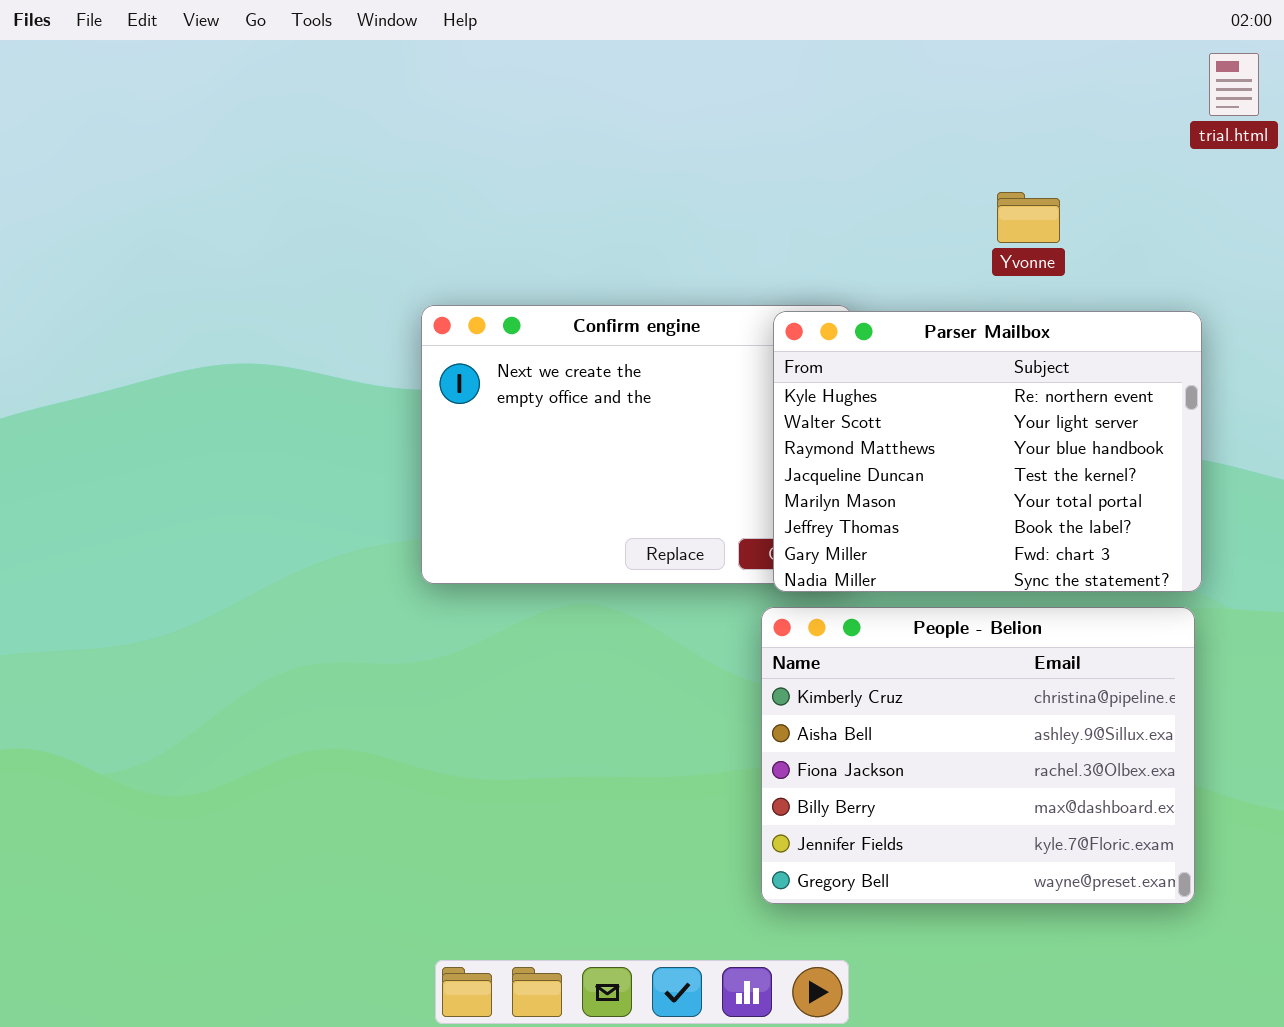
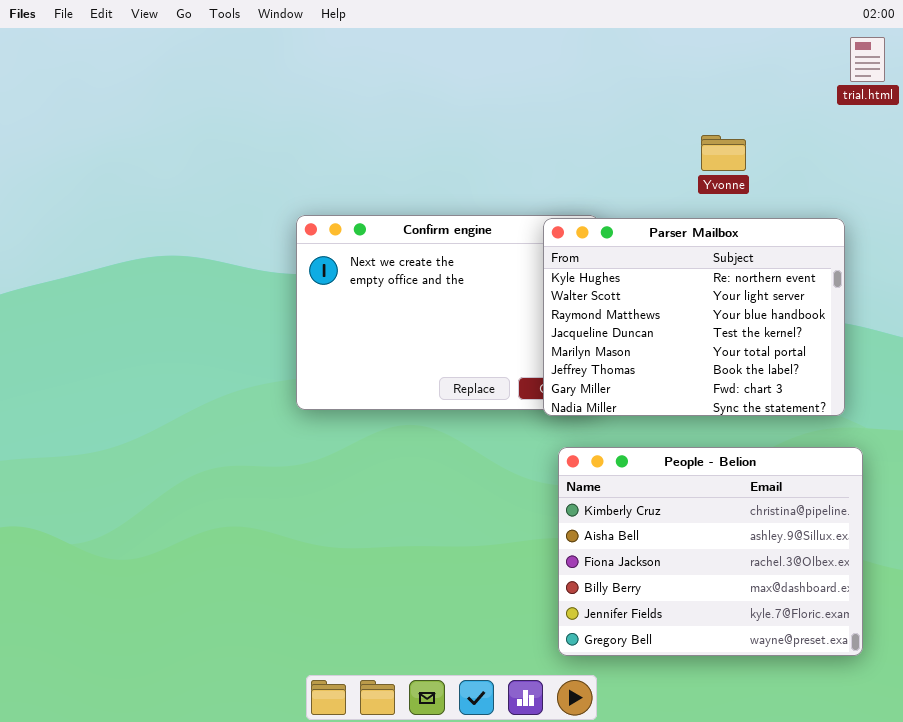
People - Belion: [761,607,1195,904] -> [558,447,863,656], moved

